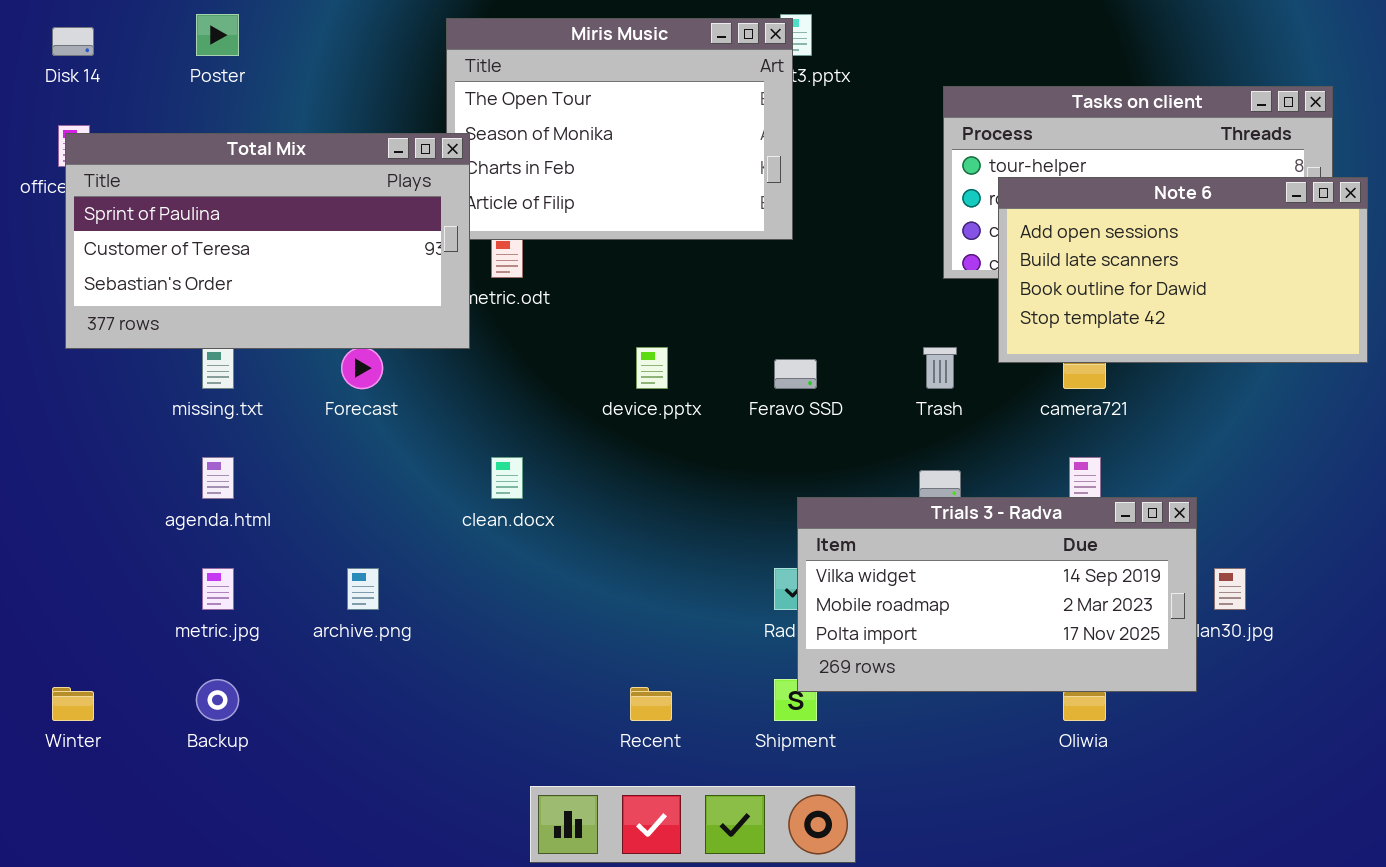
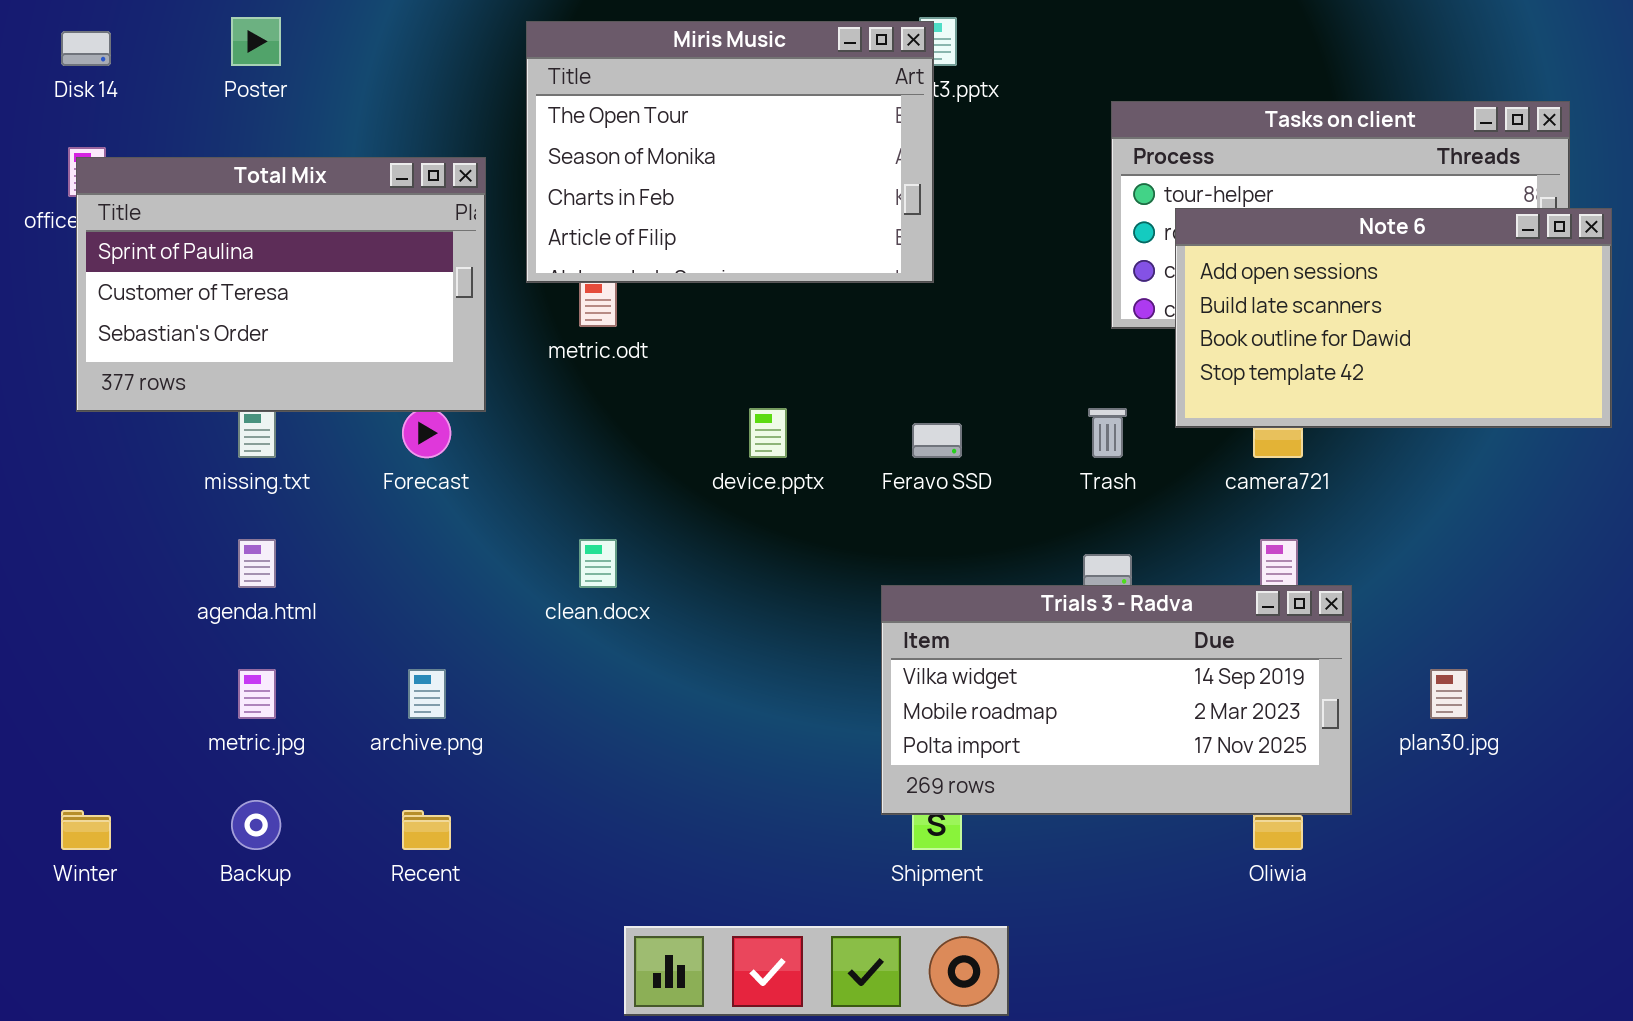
Total Mix: [65,133,470,349] -> [76,157,486,412], resized
Trials 3 - Radva: [797,497,1197,692] -> [881,585,1352,815], moved
Recent: [630,687,672,721] -> [402,810,451,850], moved

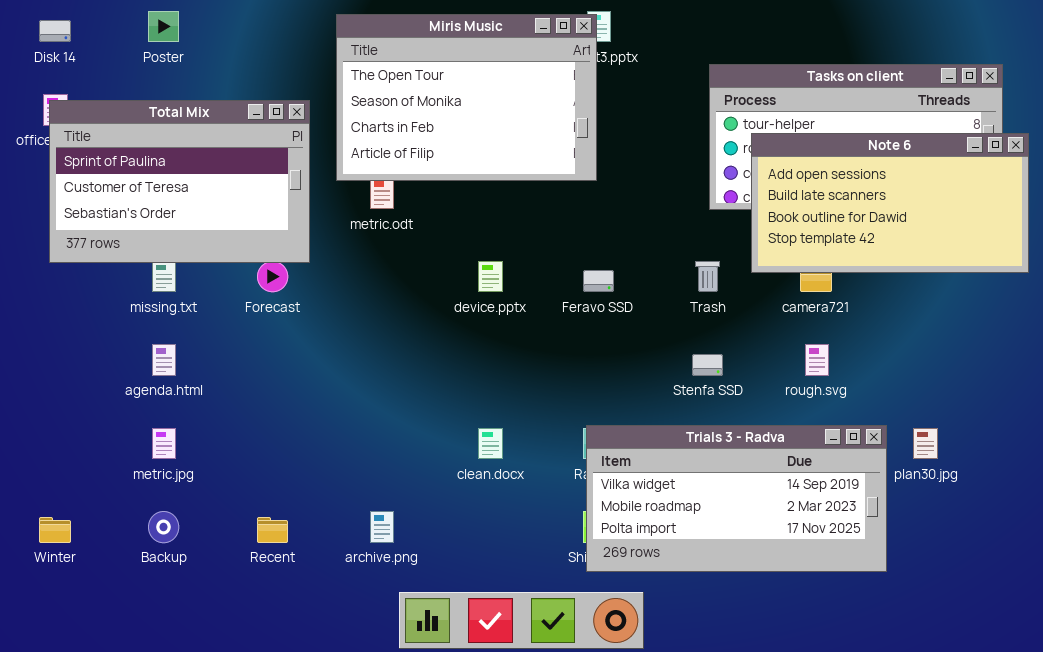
clean.docx: [579,539,617,588] -> [478,428,503,459], moved
Trials 3 - Radva: [881,585,1352,815] -> [586,425,887,572], moved
archive.png: [408,669,446,719] -> [370,511,394,543], moved

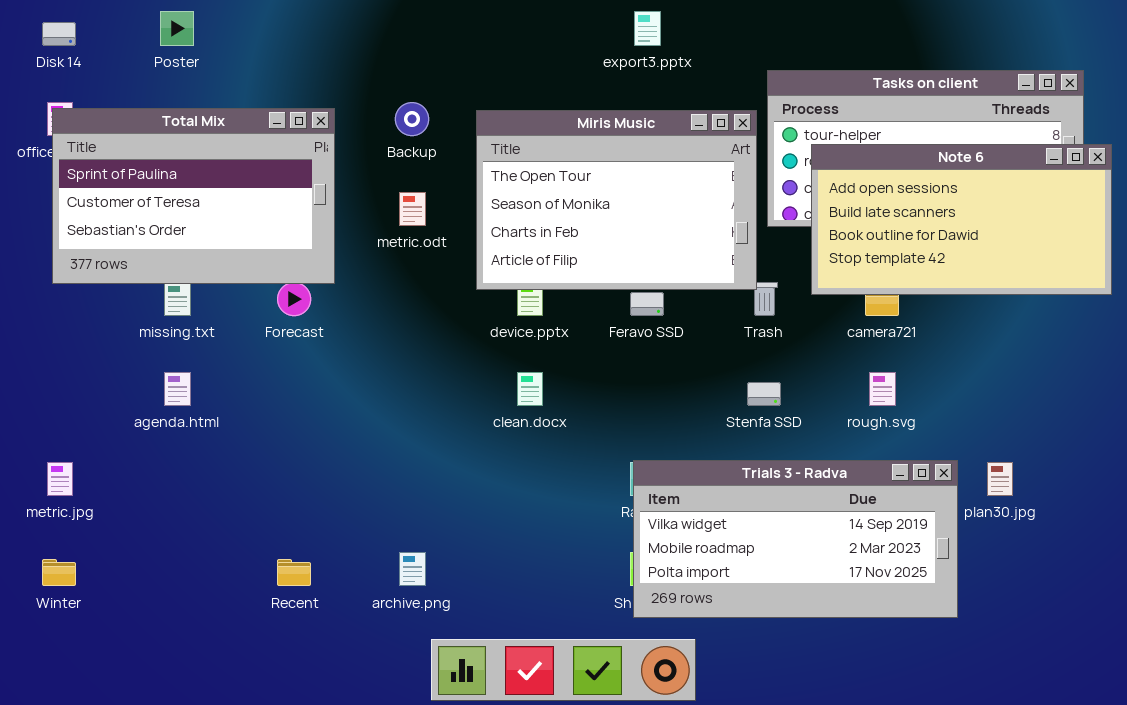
Miris Music: [336,14,597,181] -> [476,110,757,290], moved
metric.jpg: [152,428,176,459] -> [47,462,73,496], moved
clean.docx: [478,428,503,459] -> [517,372,543,406], moved
Backup: [148,511,179,543] -> [395,102,429,136], moved

